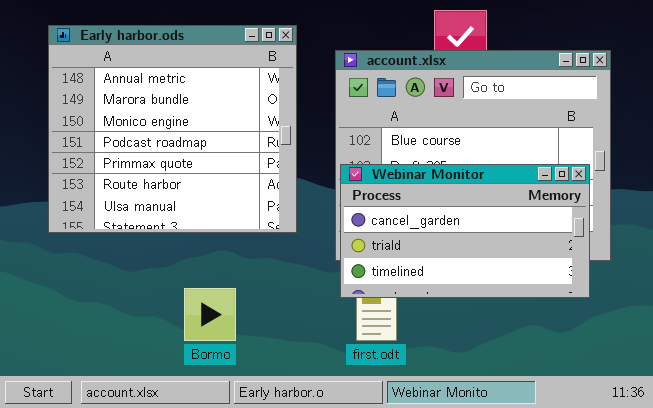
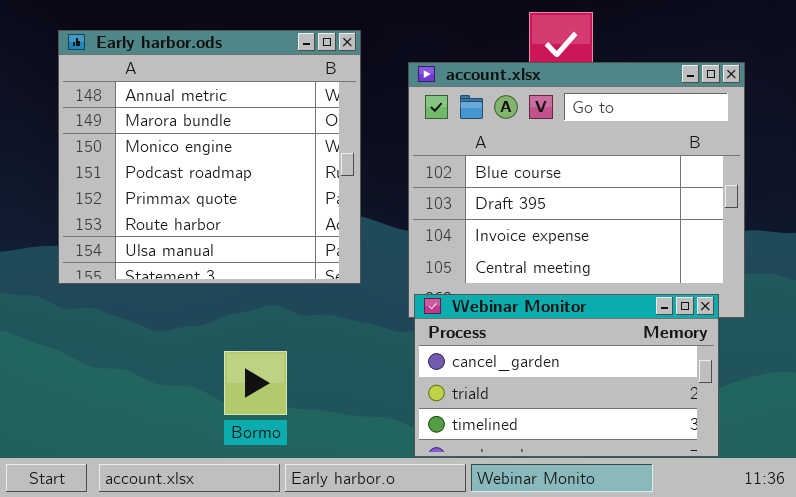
Webinar Monitor: [340,164,590,298] -> [414,294,719,457], moved

